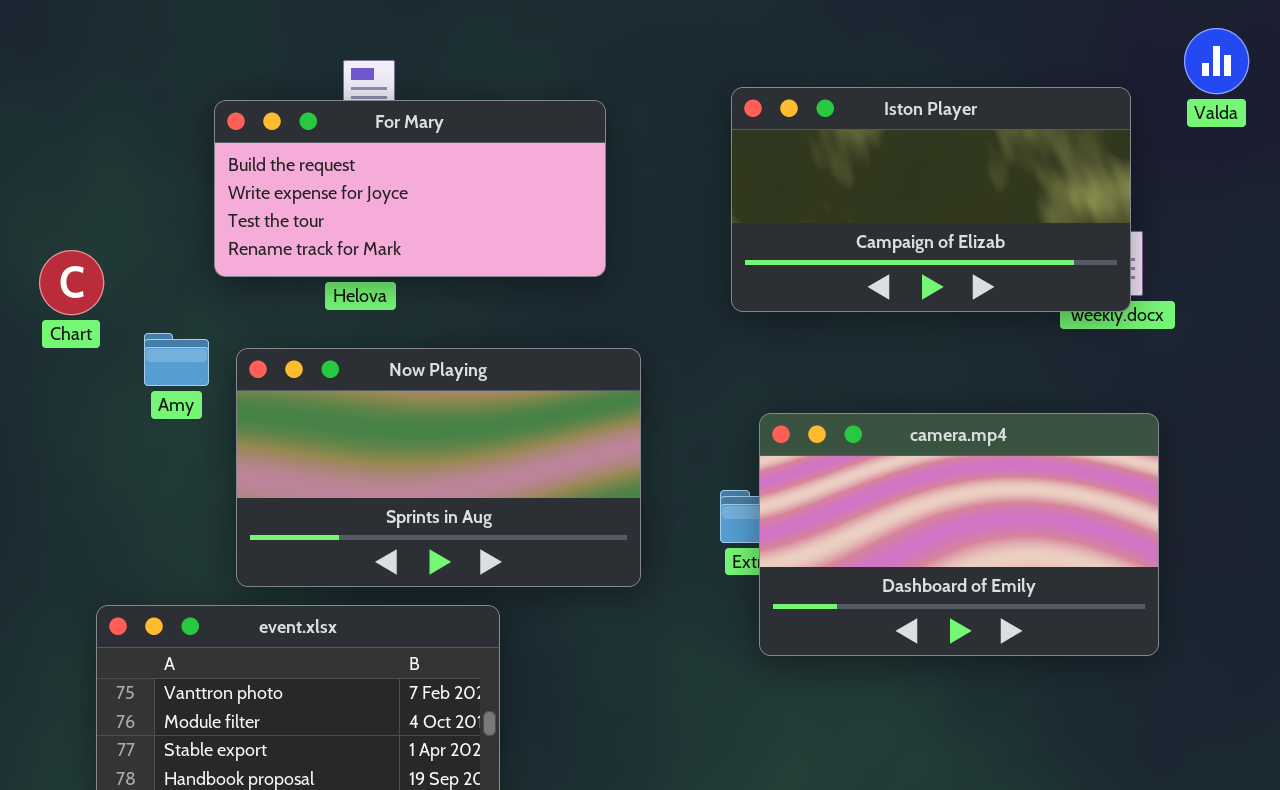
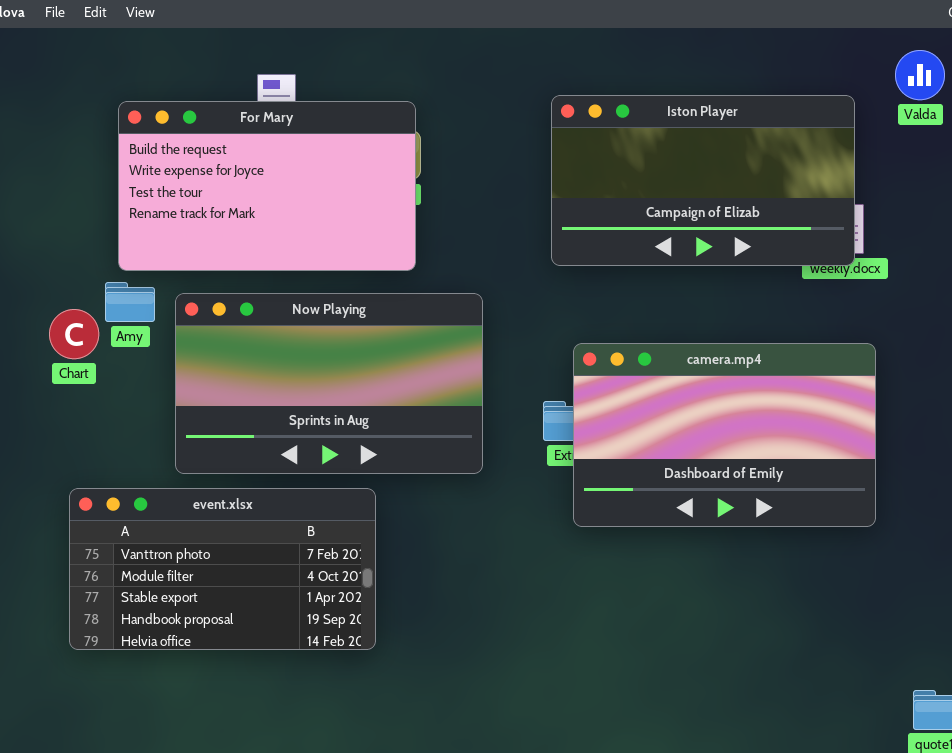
For Mary: [214,100,606,277] -> [118,101,416,271], moved, resized
Chart: [39,250,104,315] -> [49,309,99,359], moved

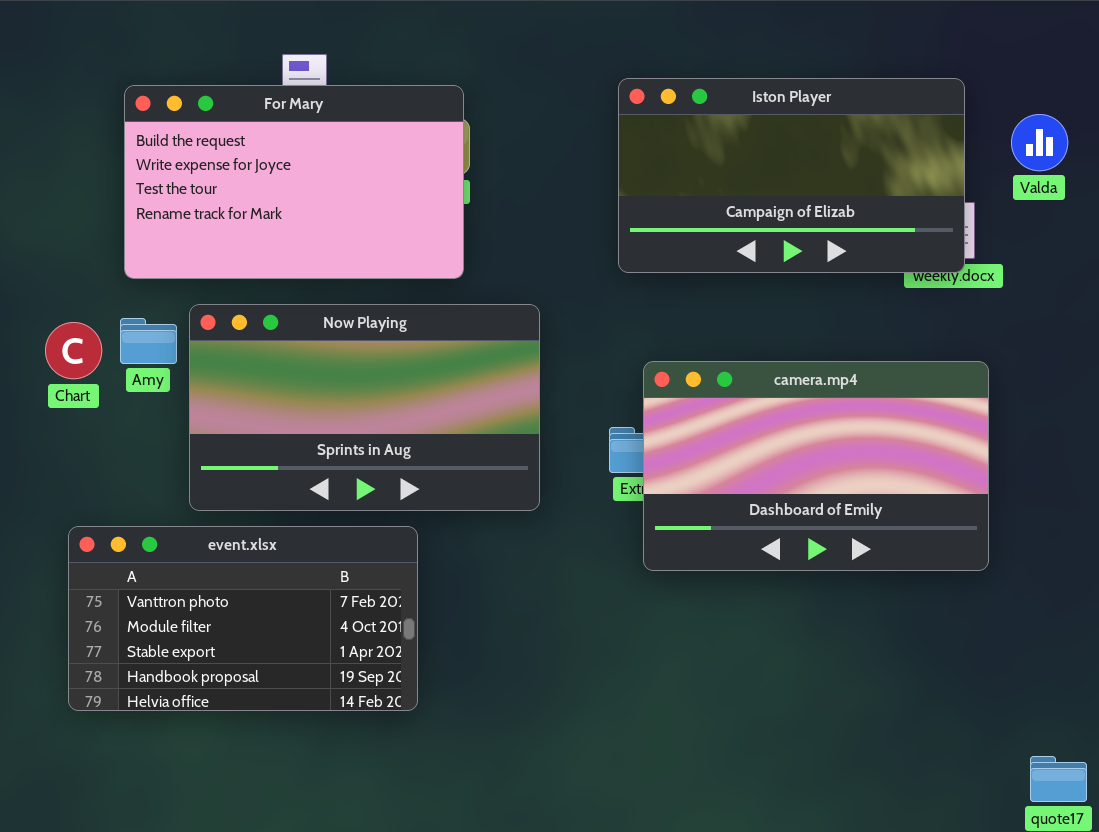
Valda: [895,50,945,100] -> [1011,114,1068,171], moved
Amy: [105,282,155,322] -> [120,318,177,364], moved

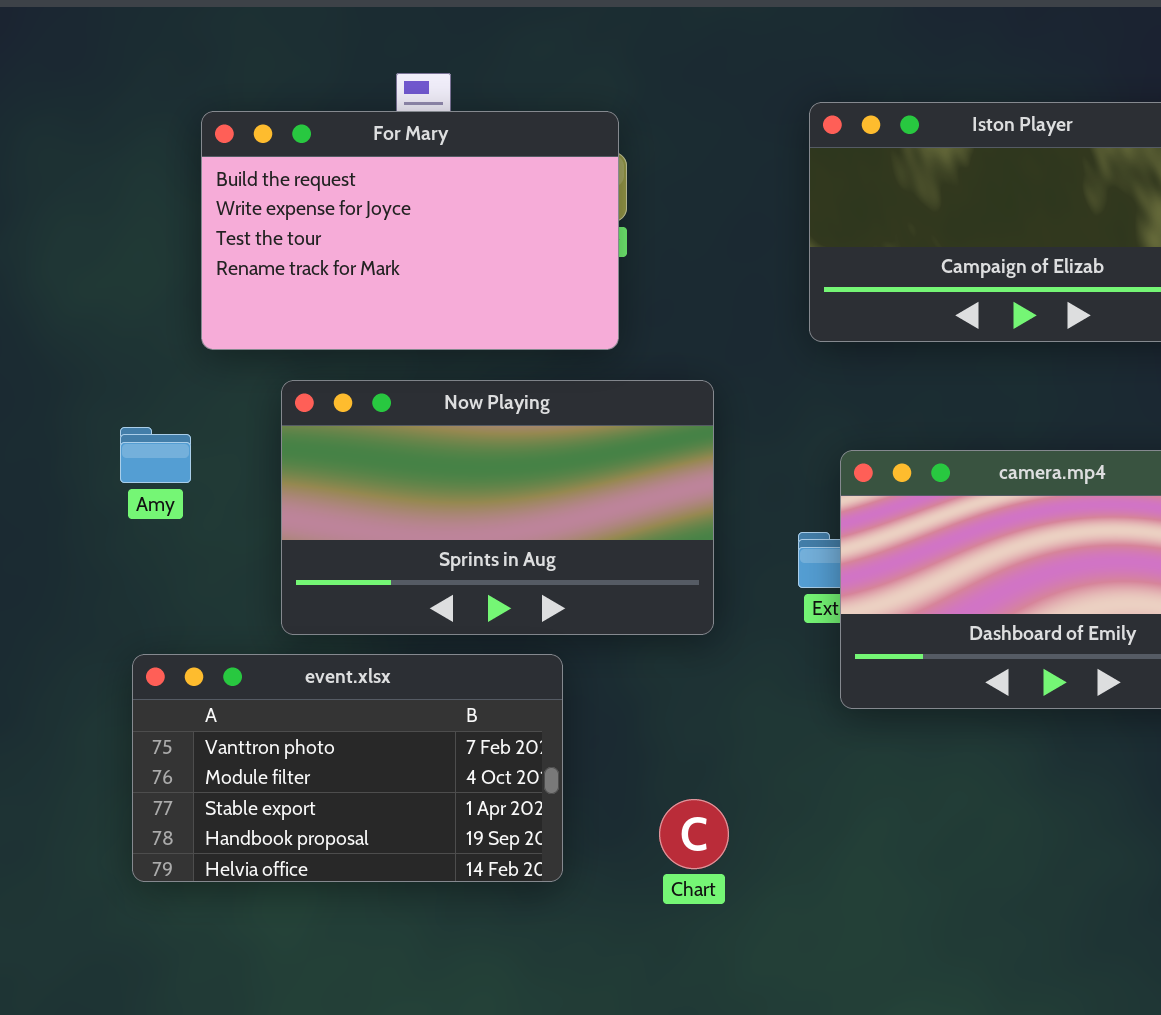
Amy: [120,318,177,364] -> [120,427,191,483], moved
Chart: [45,322,102,379] -> [659,799,729,869], moved

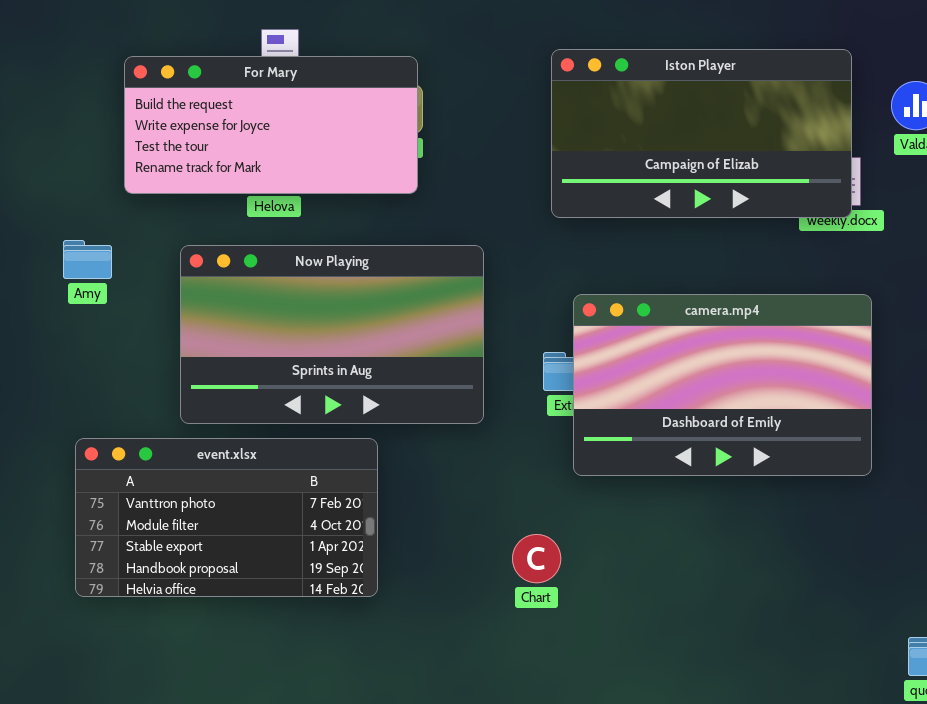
For Mary: [201,111,619,350] -> [124,56,418,194], resized
Amy: [120,427,191,483] -> [63,240,112,279], moved
Chart: [659,799,729,869] -> [512,534,561,583], moved

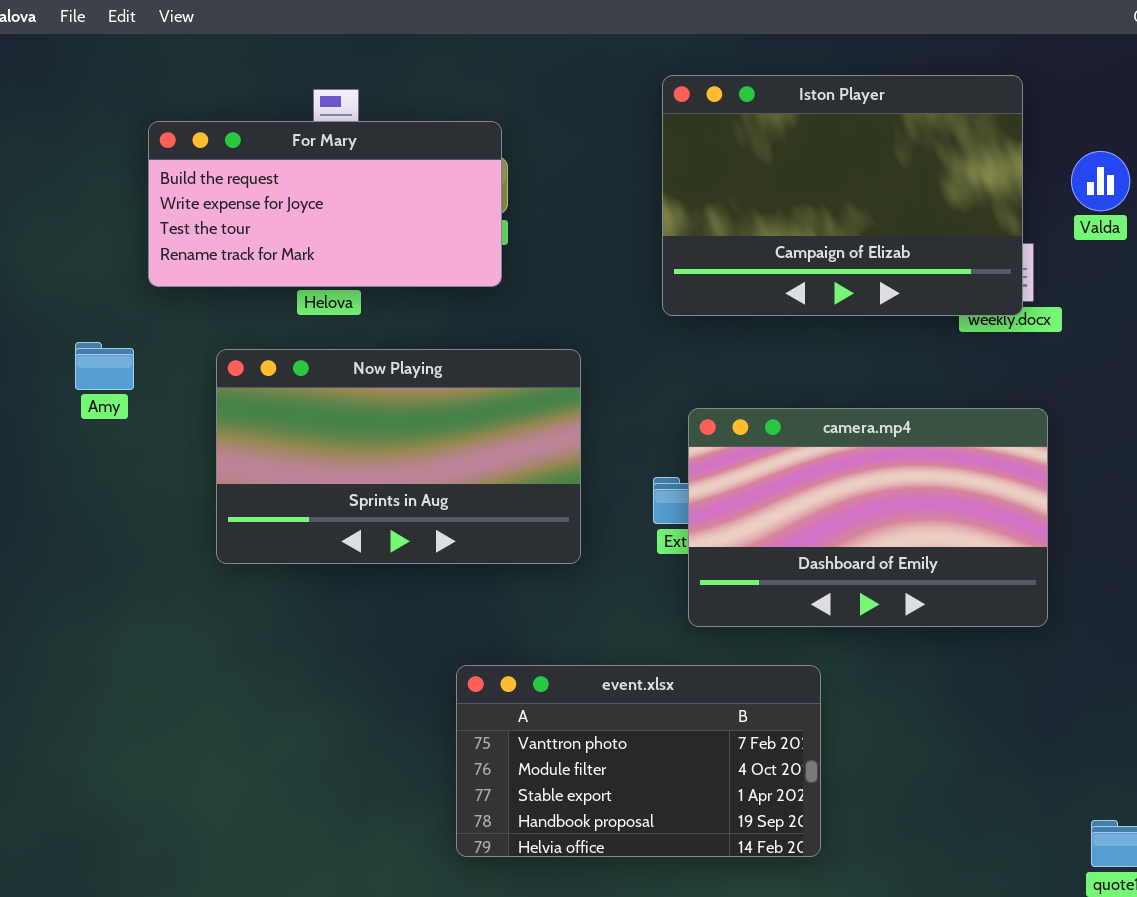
Iston Player: [551,49,852,218] -> [662,75,1023,316], resized
event.xlsx: [75,438,378,597] -> [456,665,821,857], moved

